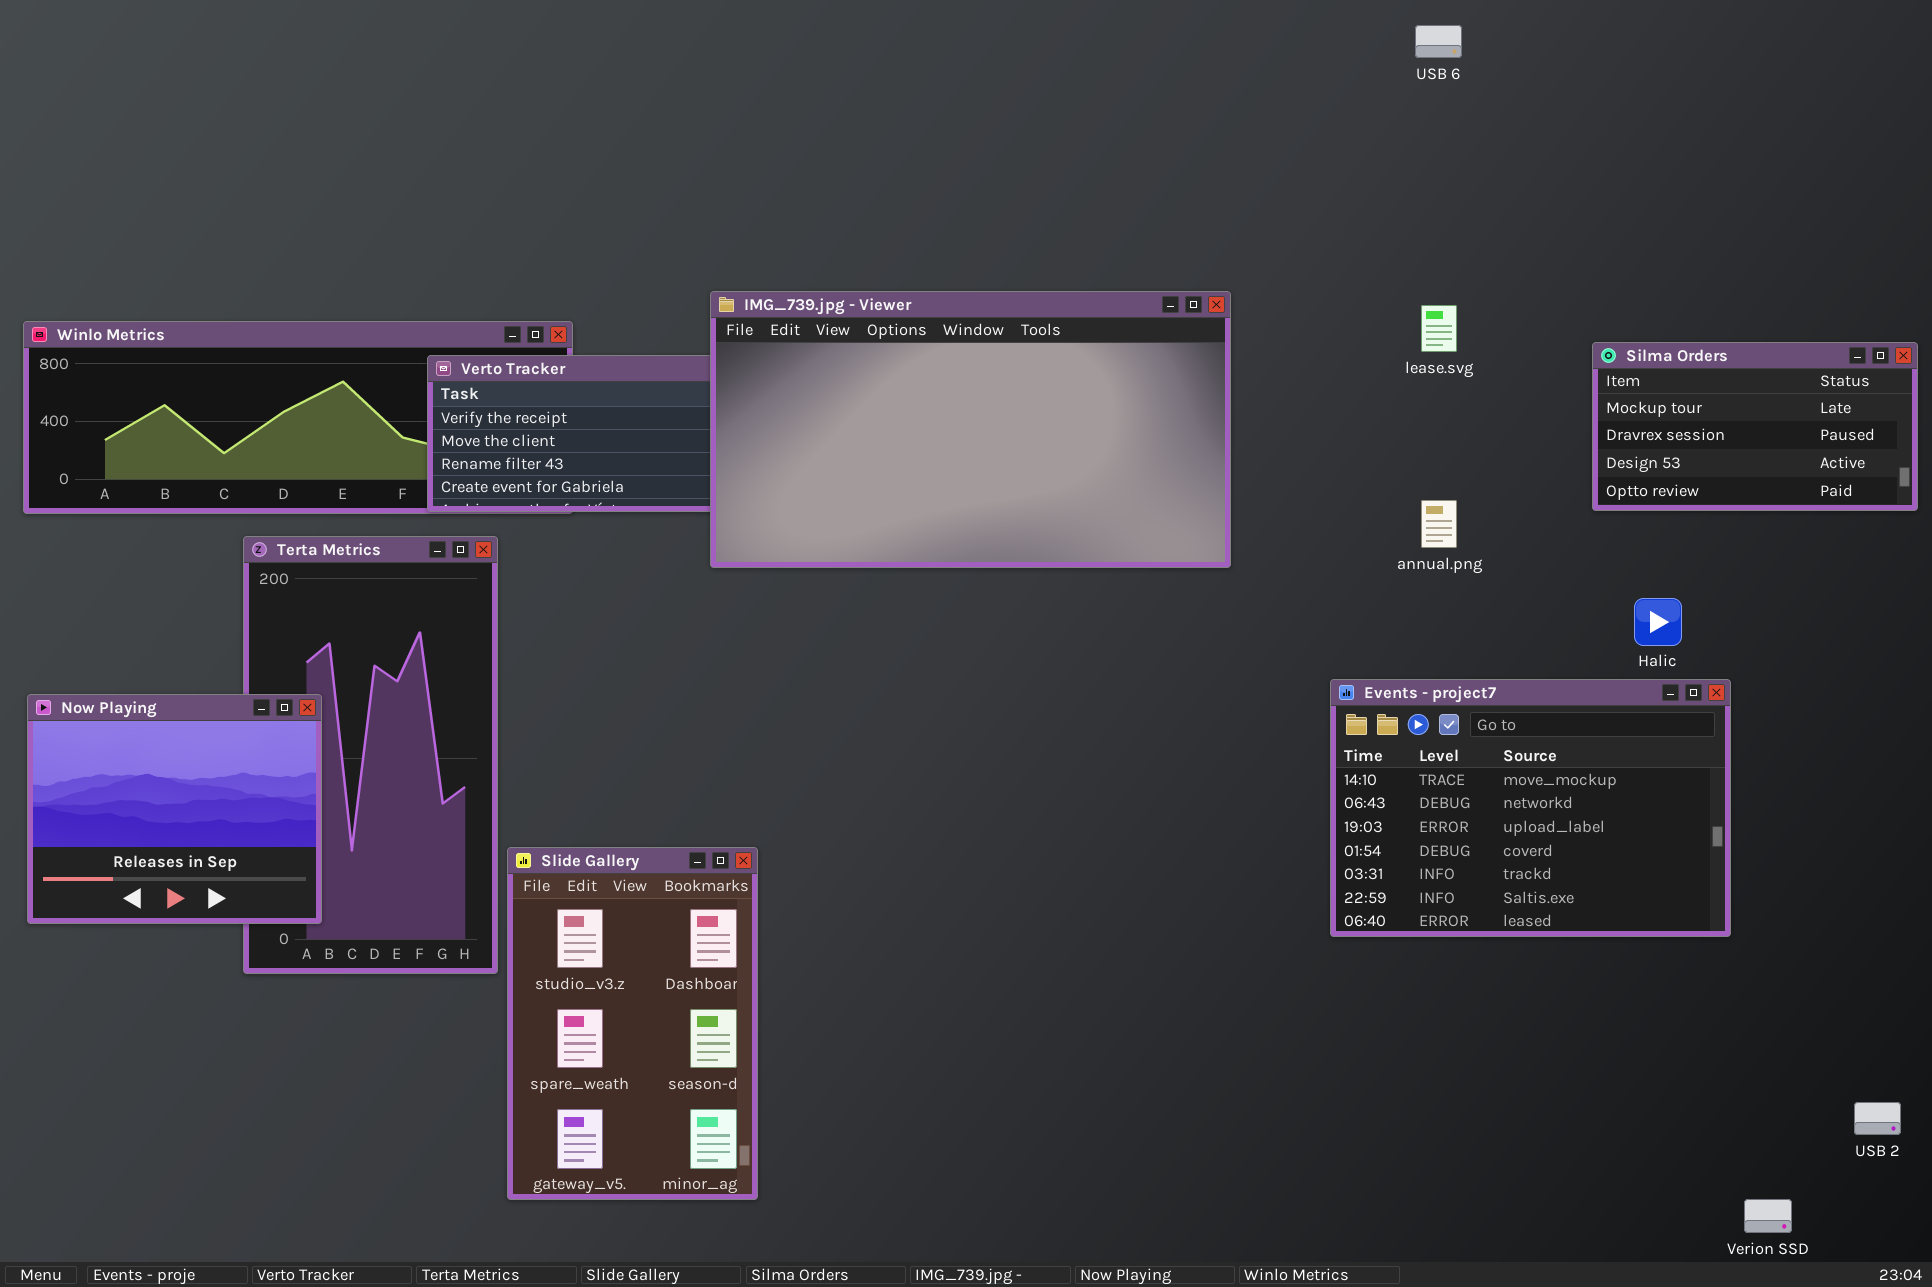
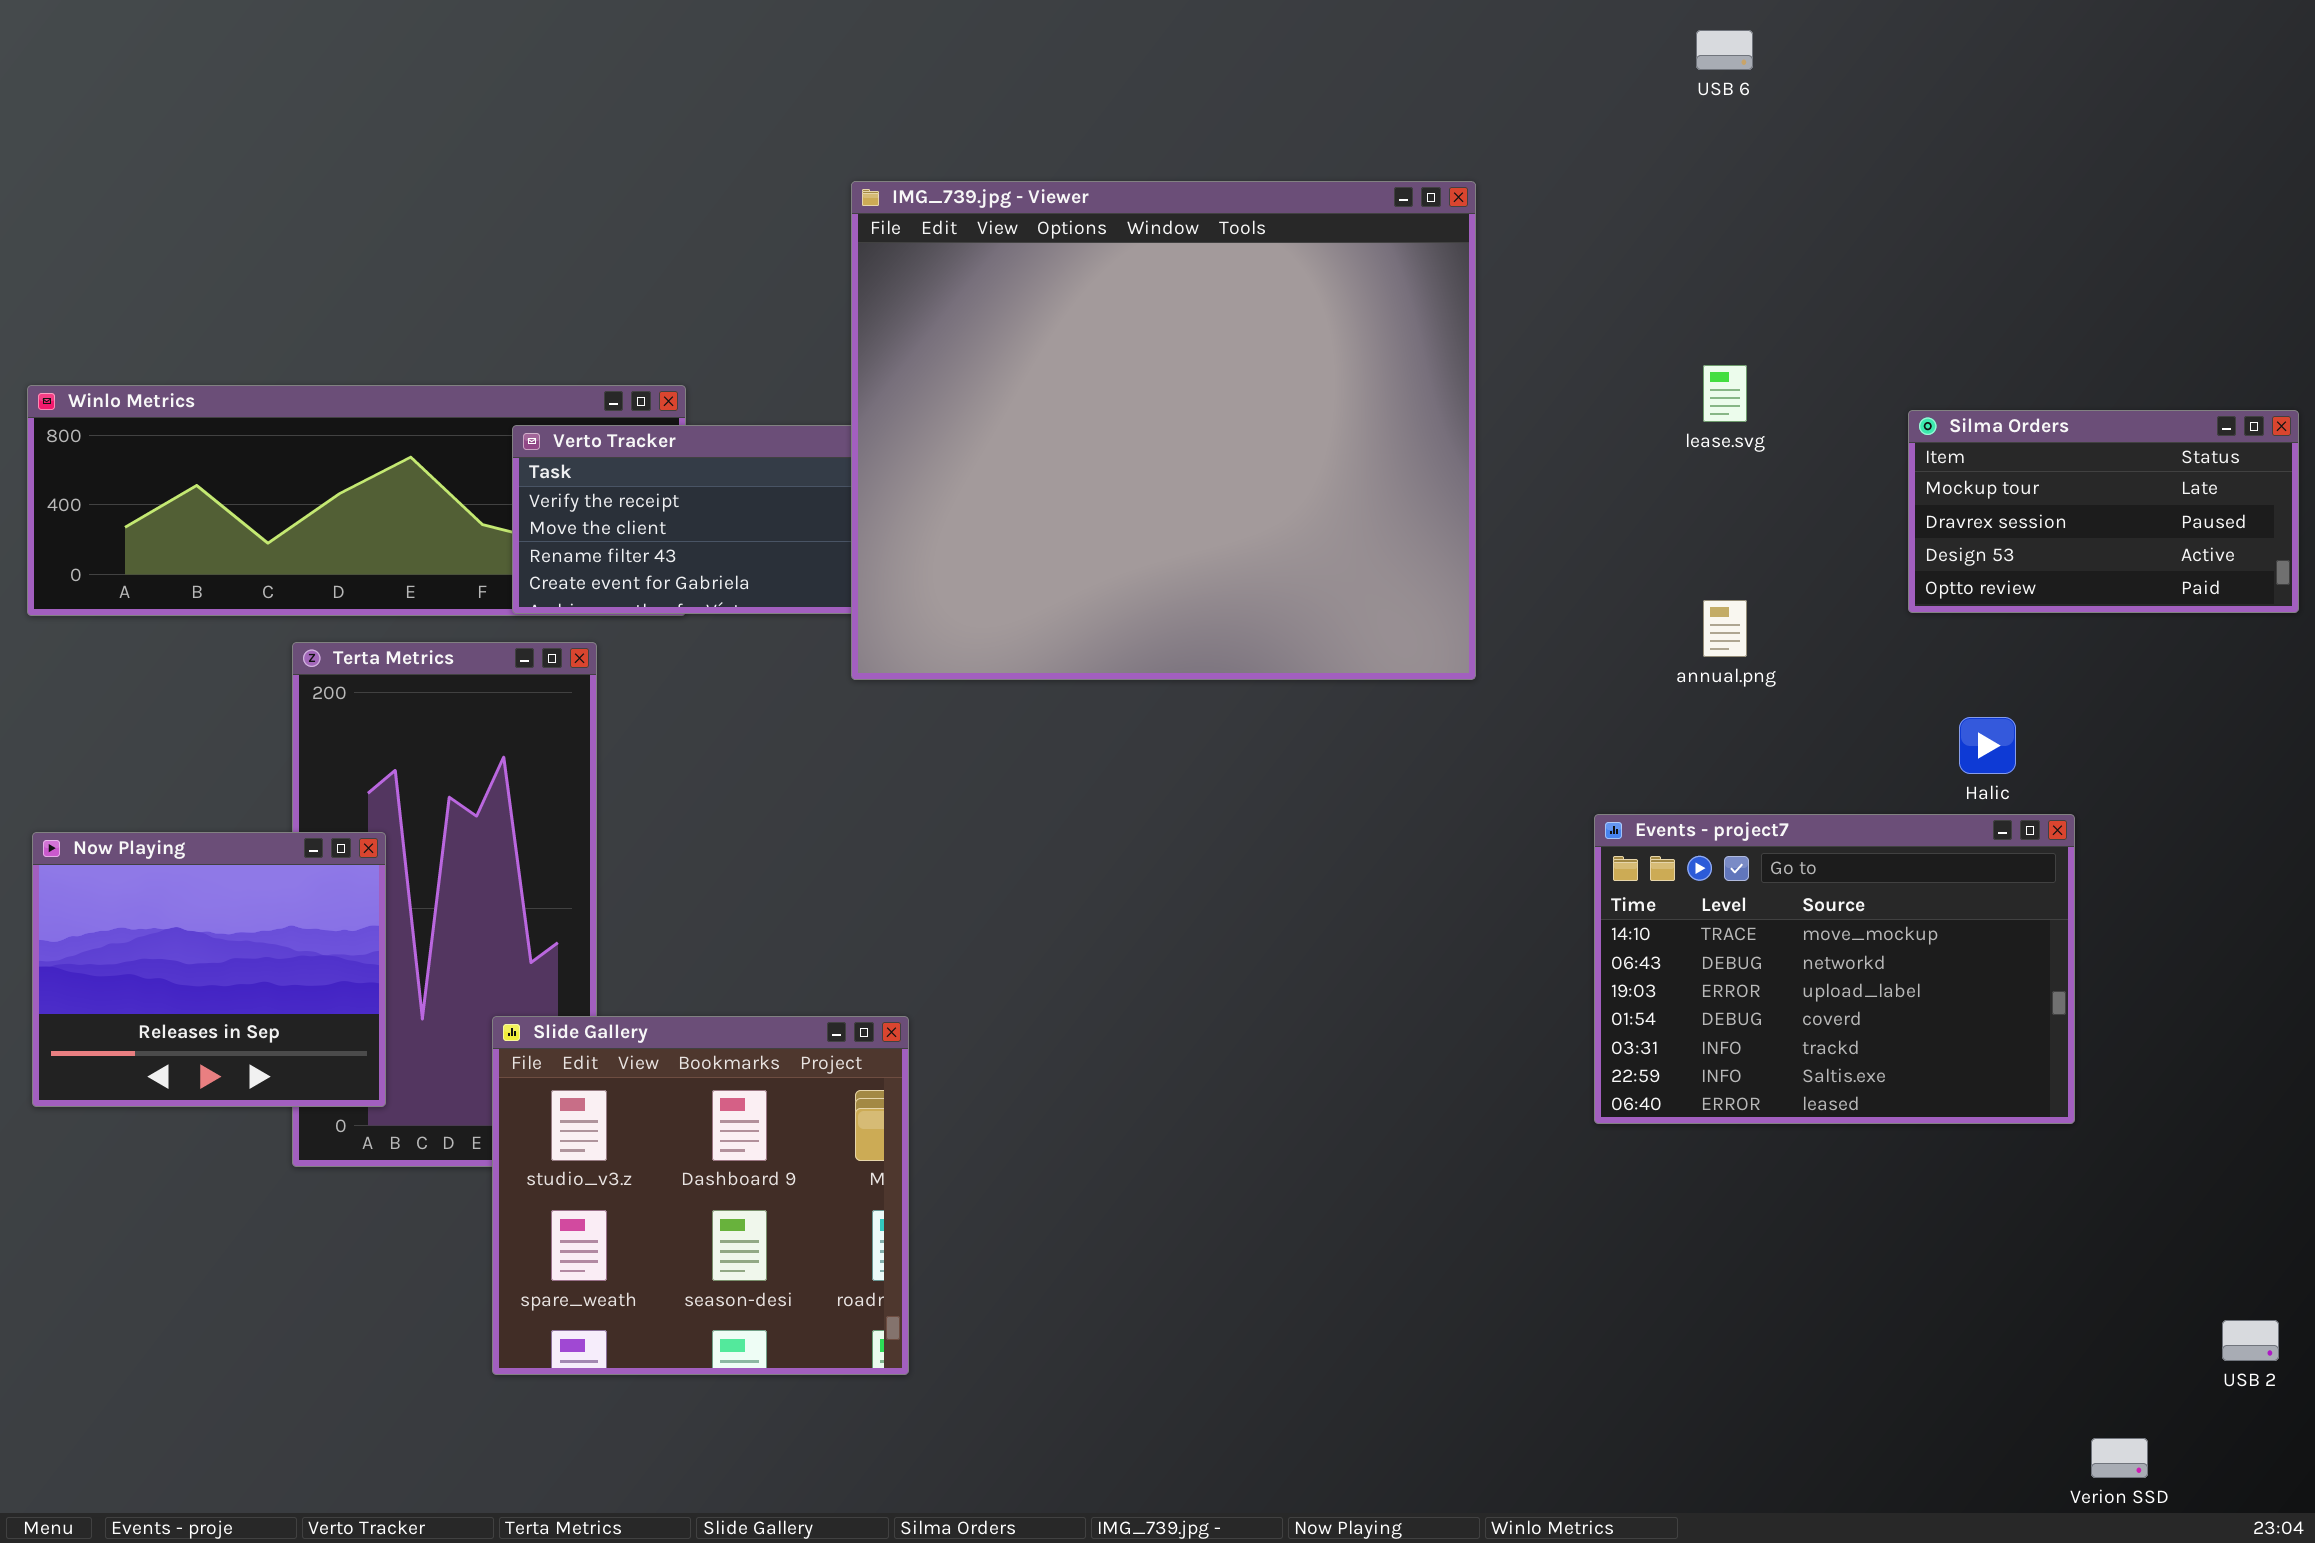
IMG_739.jpg - Viewer: [710,291,1231,568] -> [851,181,1476,680], resized
Slide Gallery: [507,847,758,1200] -> [492,1016,909,1375], resized

